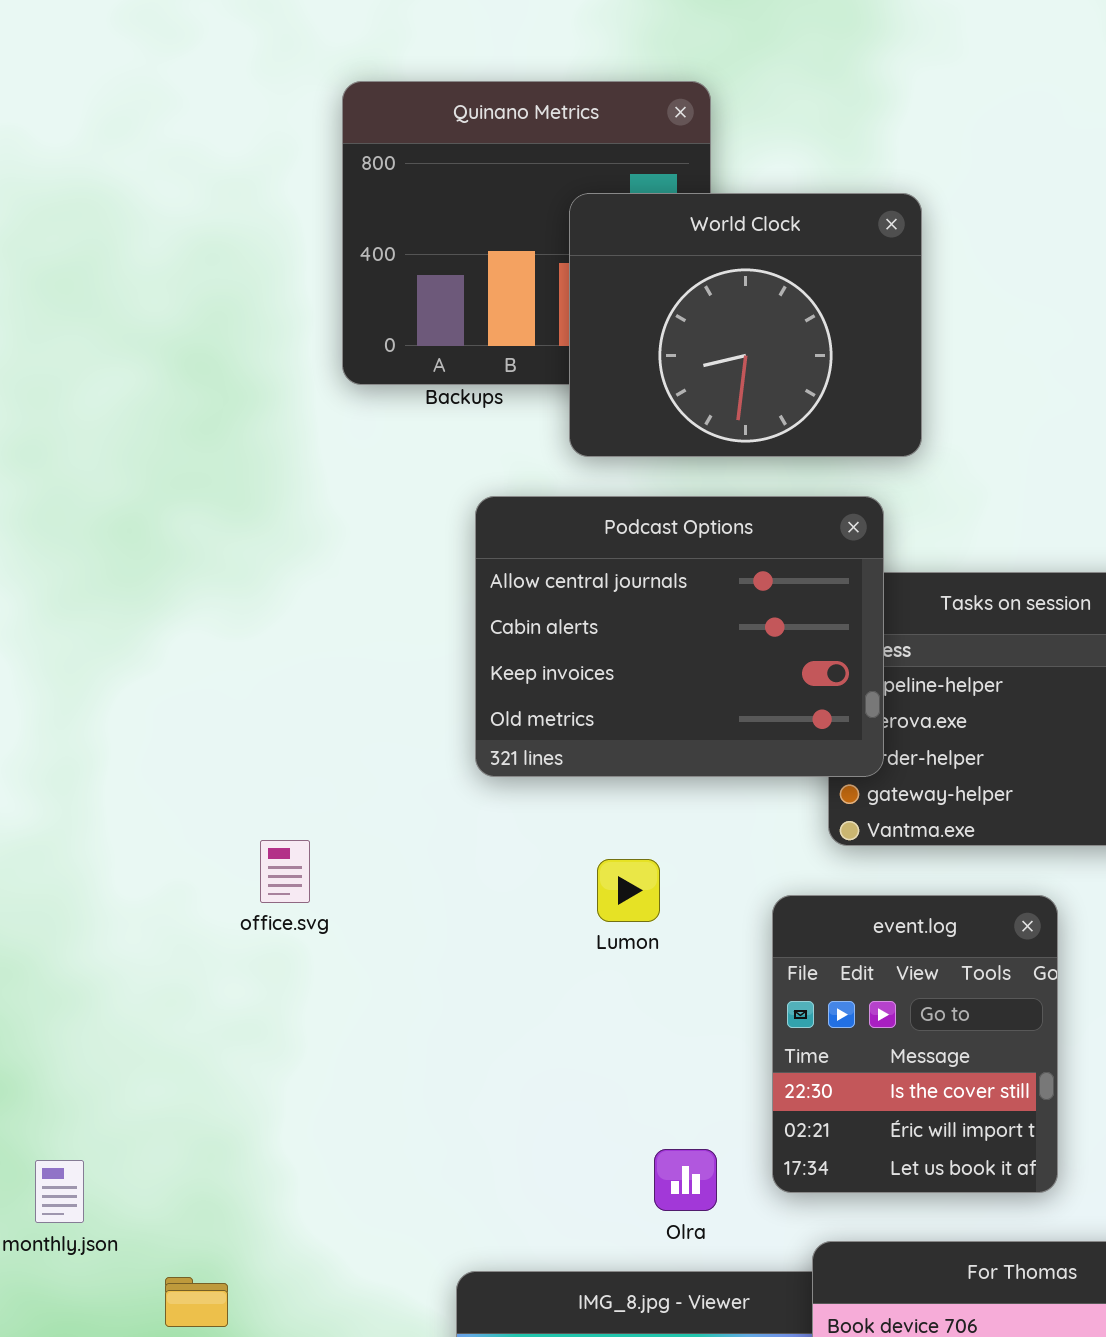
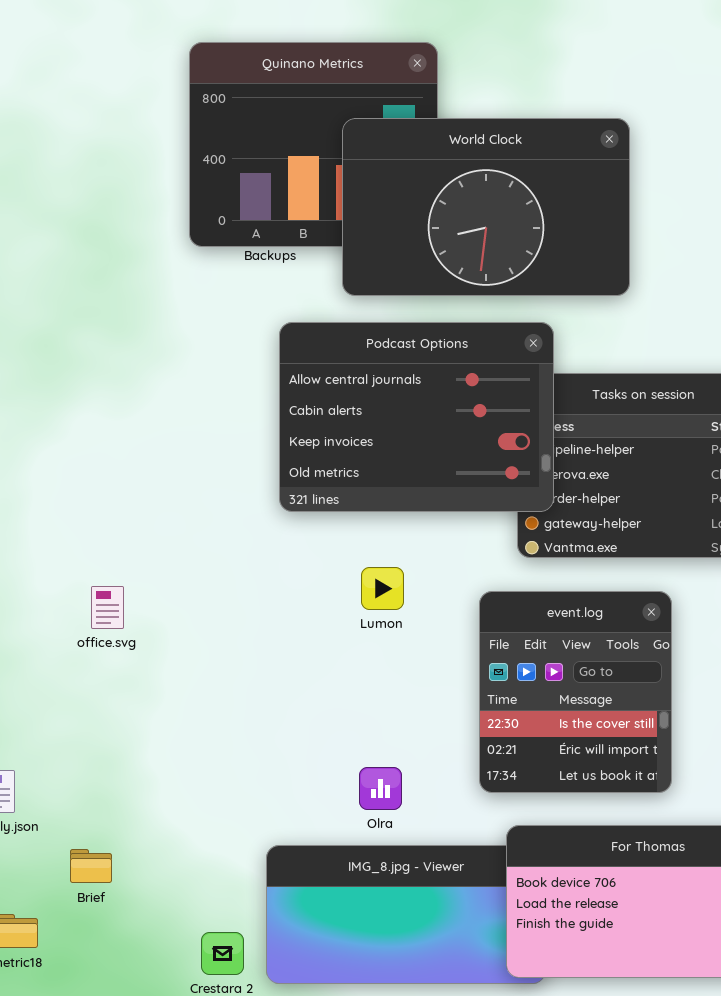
World Clock: [569,193,922,457] -> [342,118,630,296], resized
office.svg: [260,840,310,903] -> [91,586,124,629], moved
Olra: [654,1149,717,1211] -> [359,767,402,810], moved

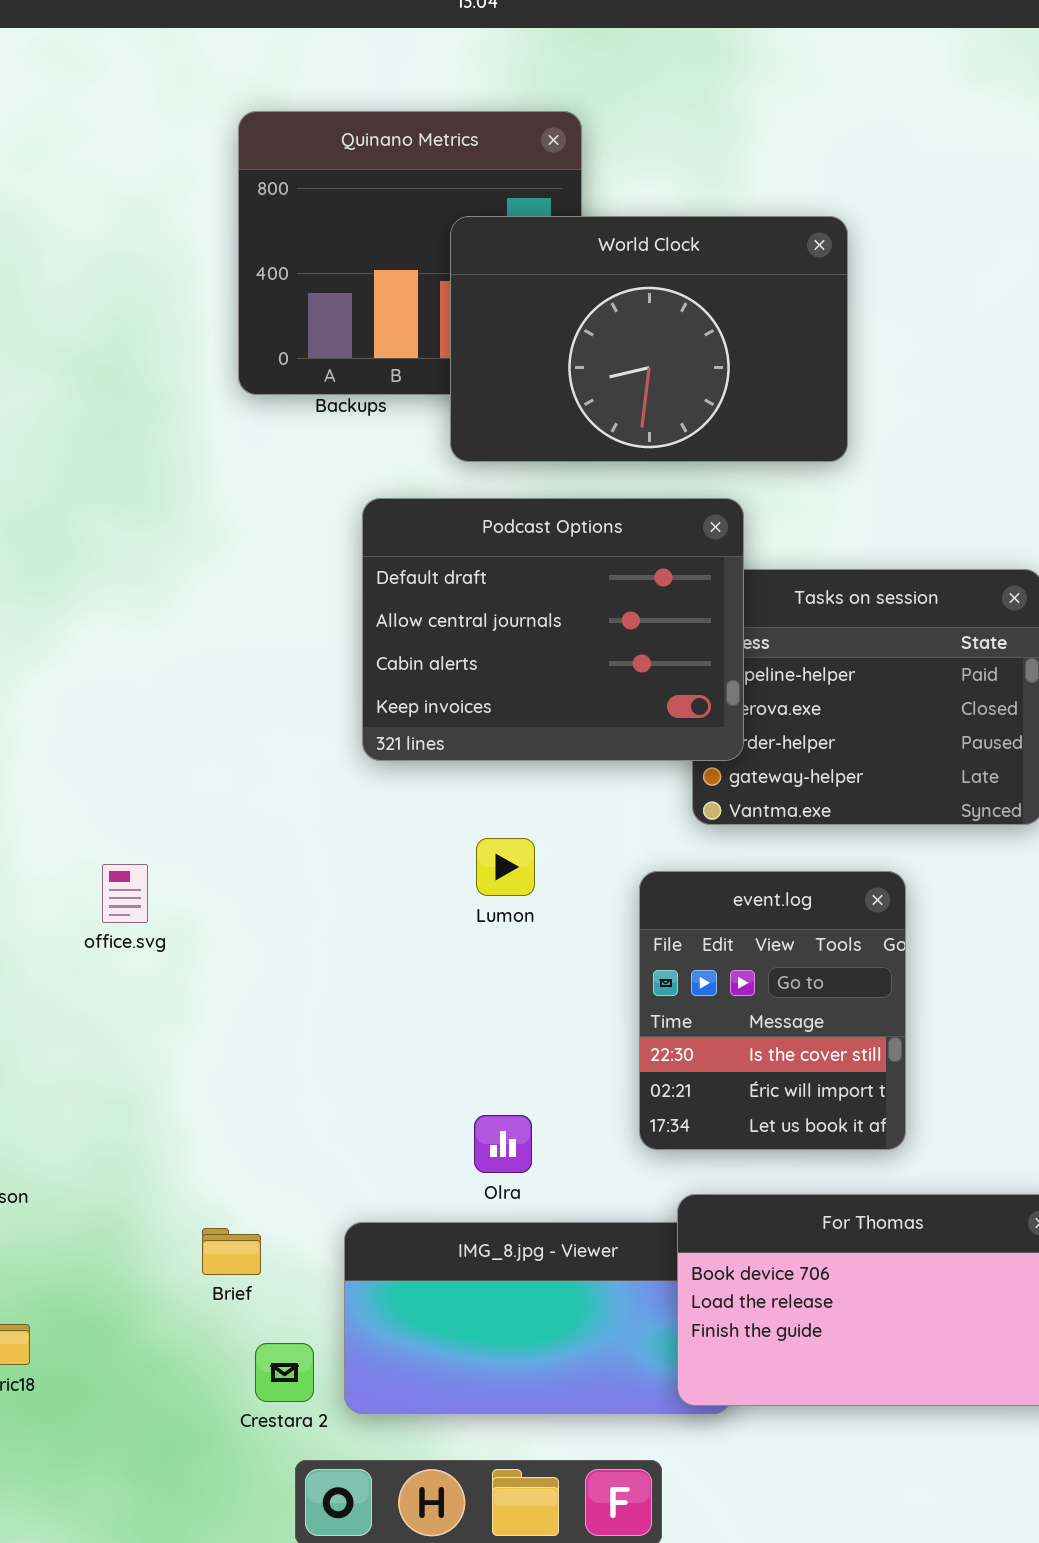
Podcast Options: [279,322,554,512] -> [362,498,744,761], scrolled up 1 row
Brief: [70,849,112,883] -> [202,1228,261,1275], moved

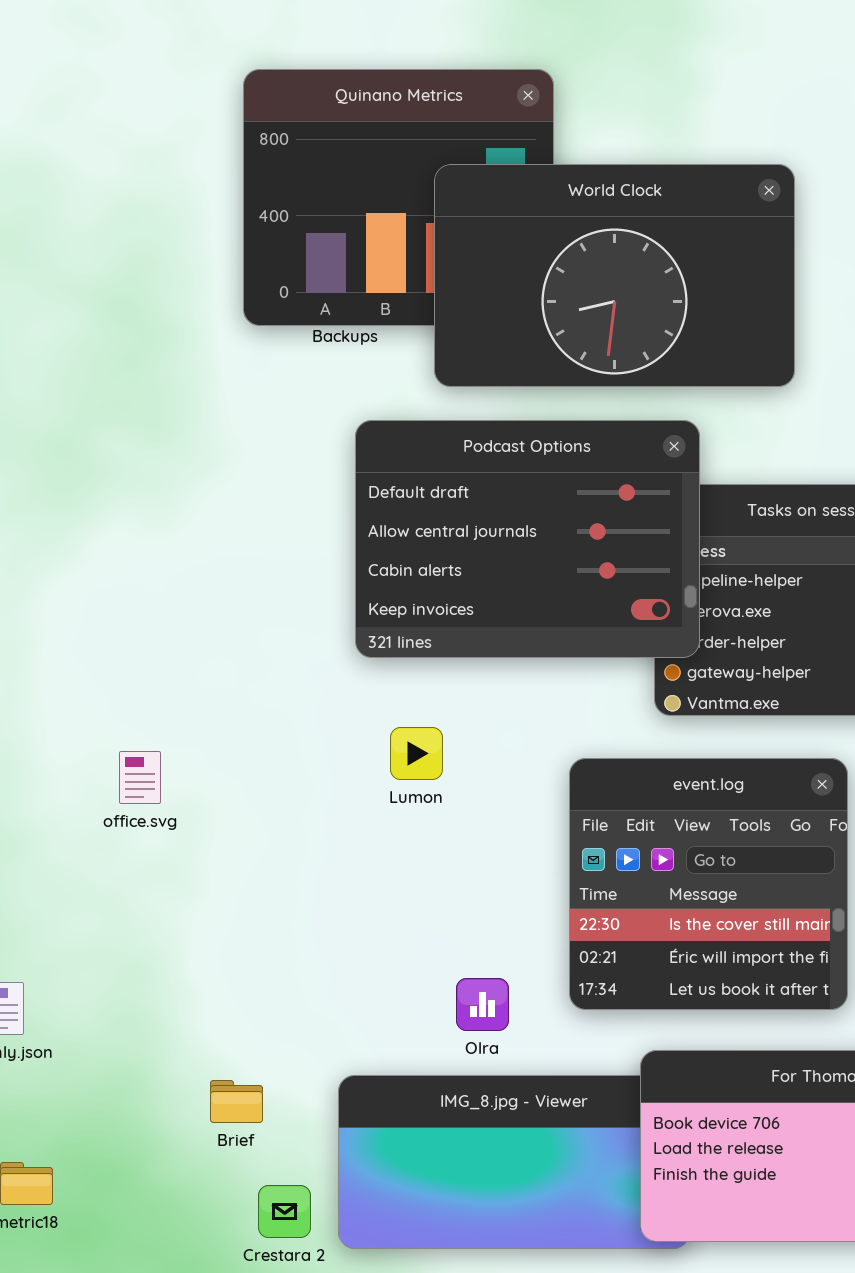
Lumon: [476,838,535,896] -> [390,727,443,780], moved
event.log: [639,871,906,1150] -> [569,758,848,1010], resized

